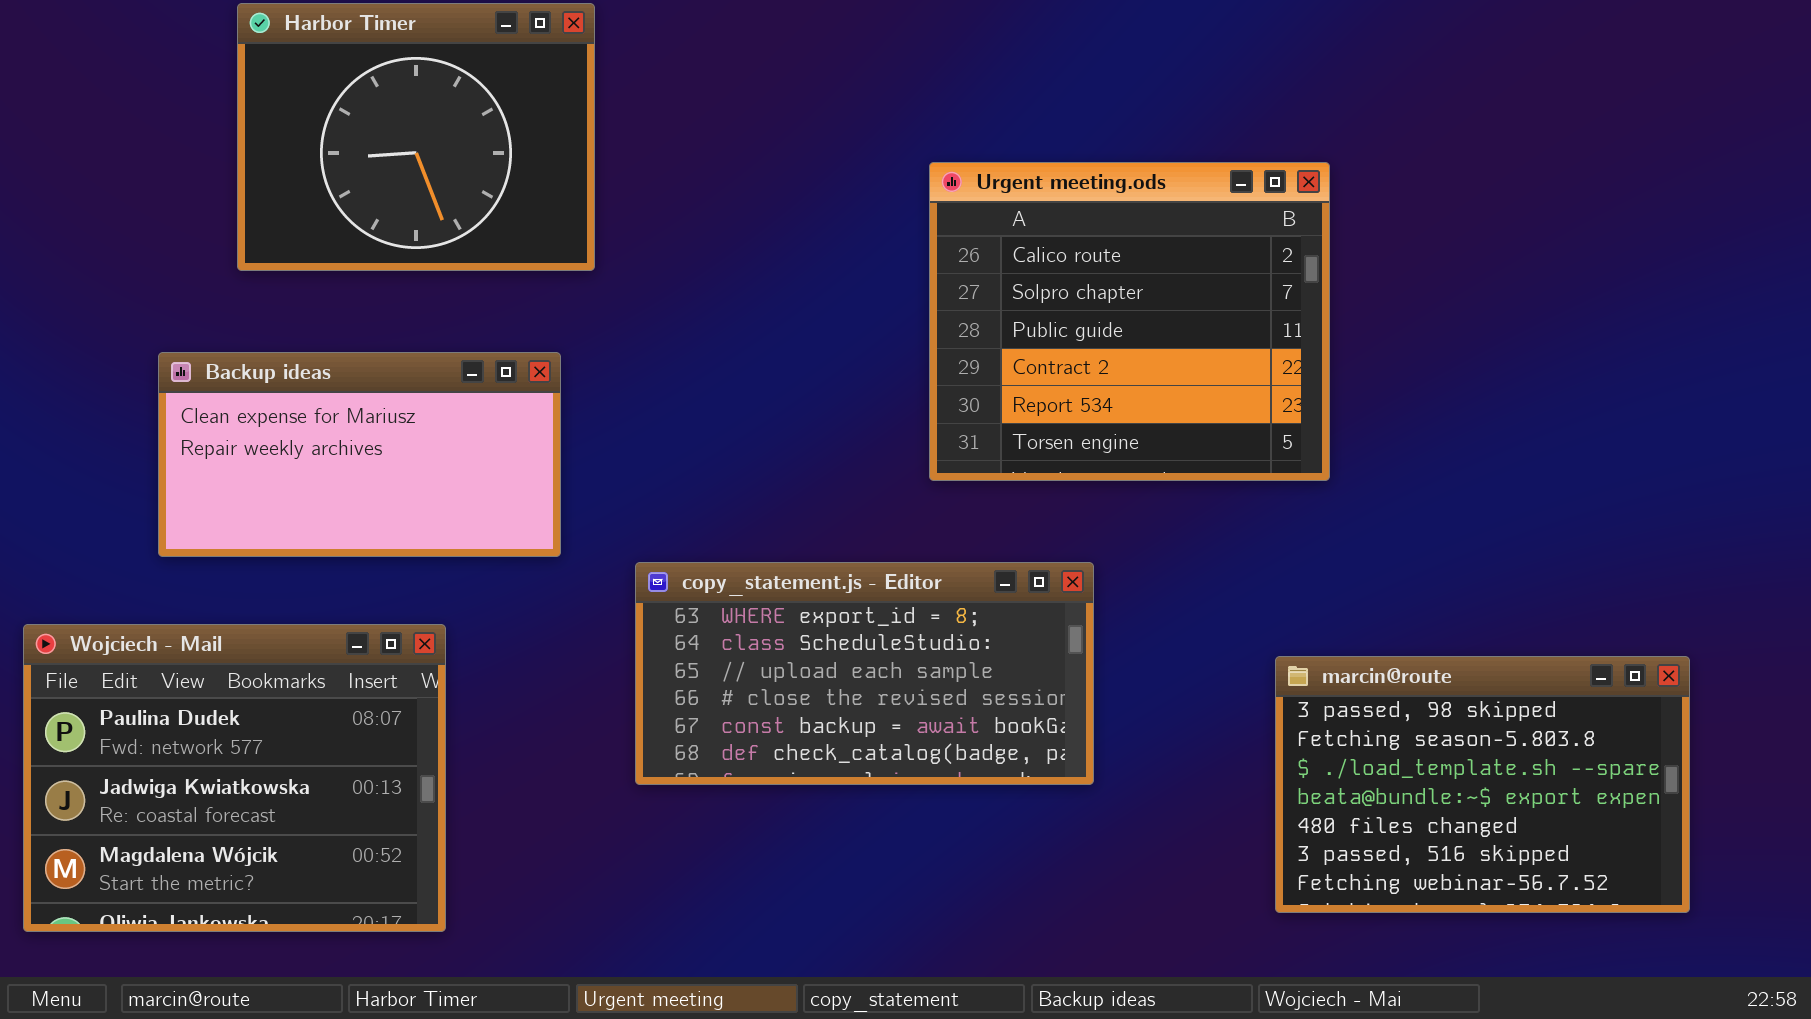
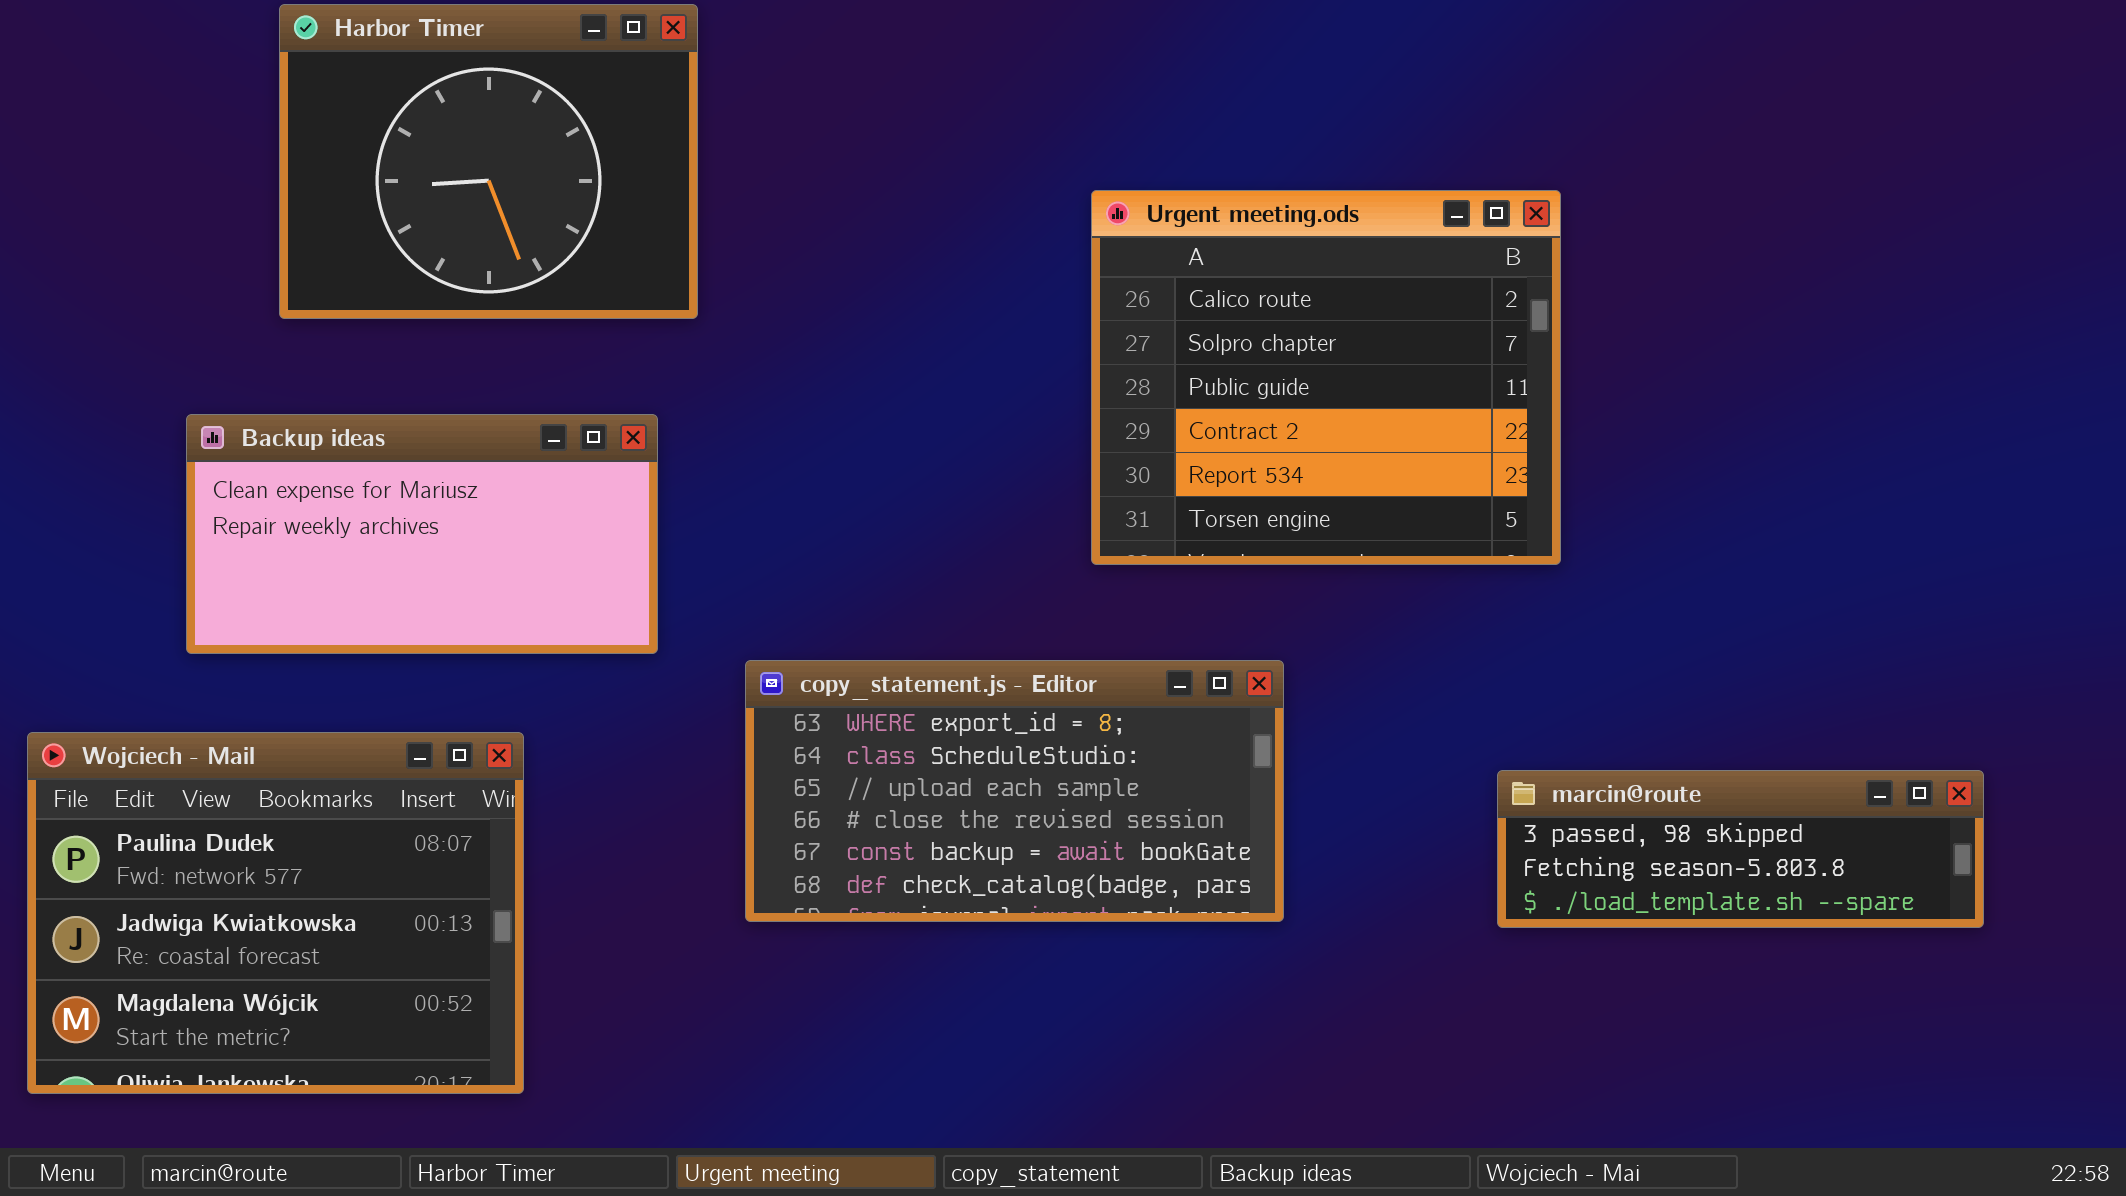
marcin@route: [1275,656,1690,913] -> [1497,770,1984,928], resized

